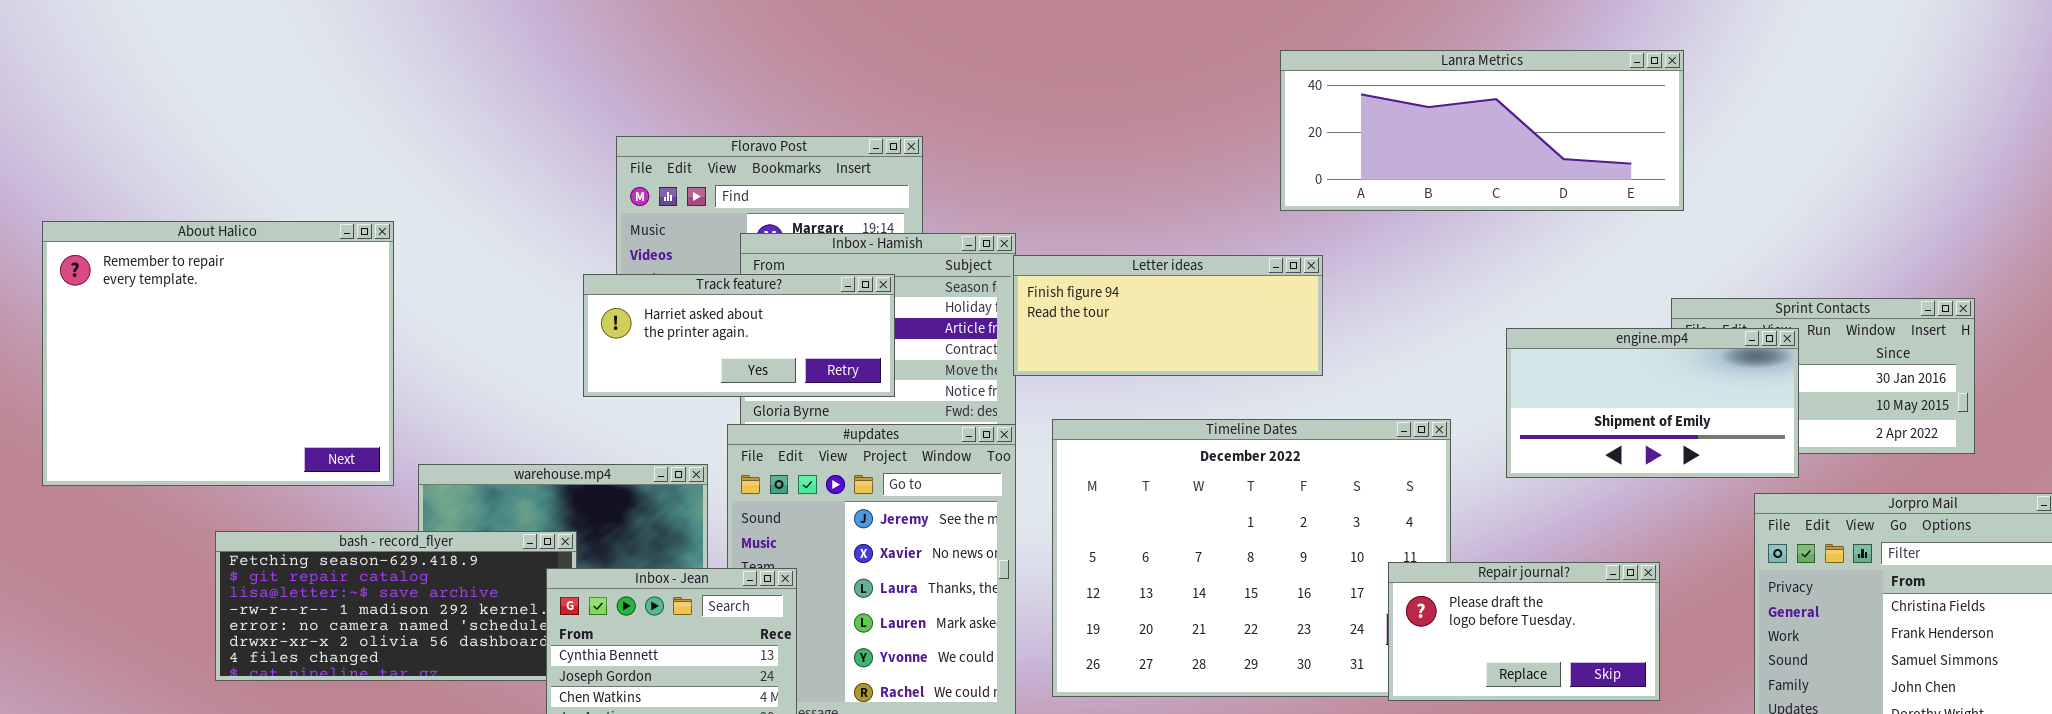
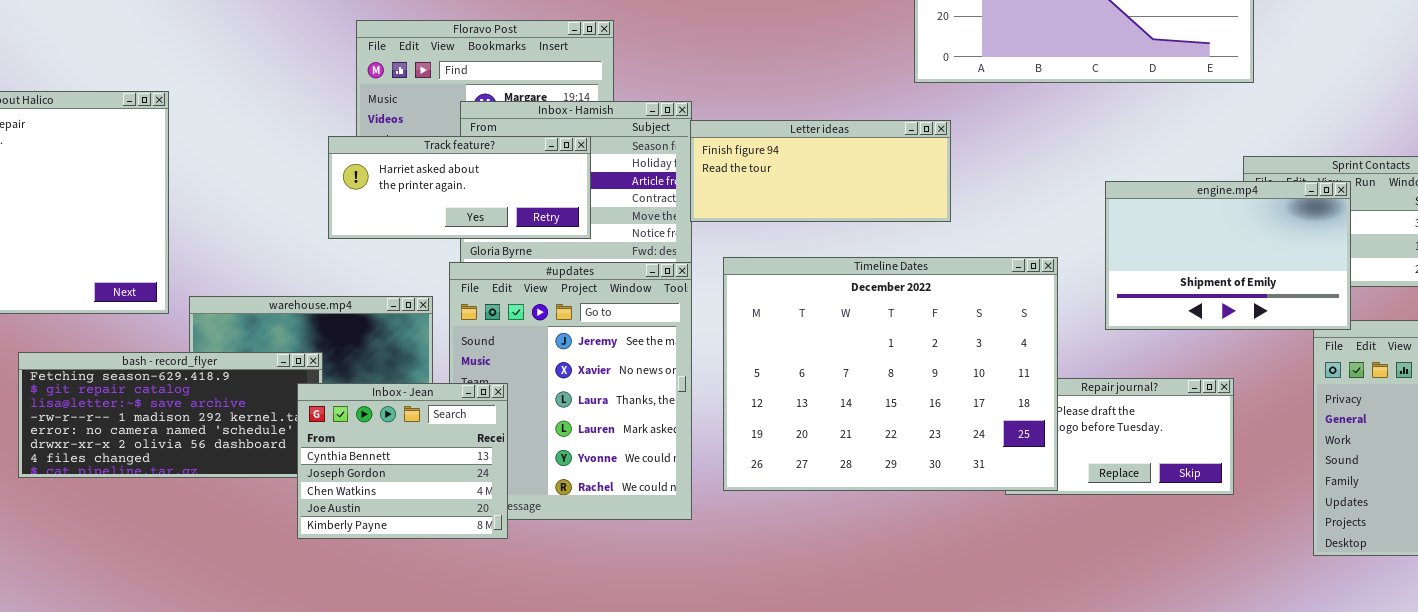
engine.mp4: [1506,328,1799,478] -> [1105,181,1351,330], resized
Timeline Dates: [1052,419,1451,697] -> [723,257,1058,491], raised

